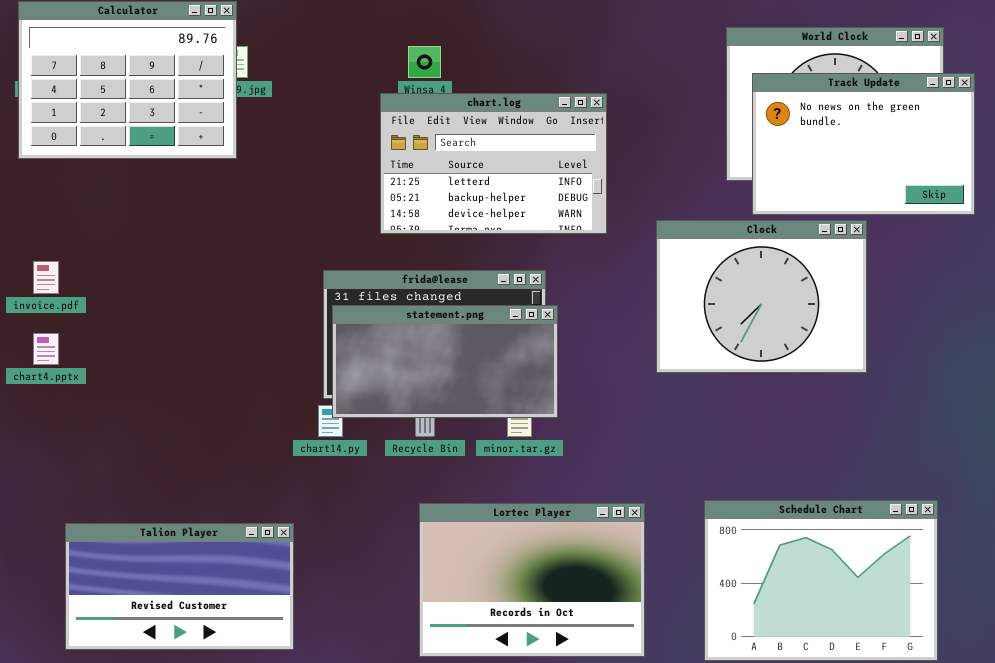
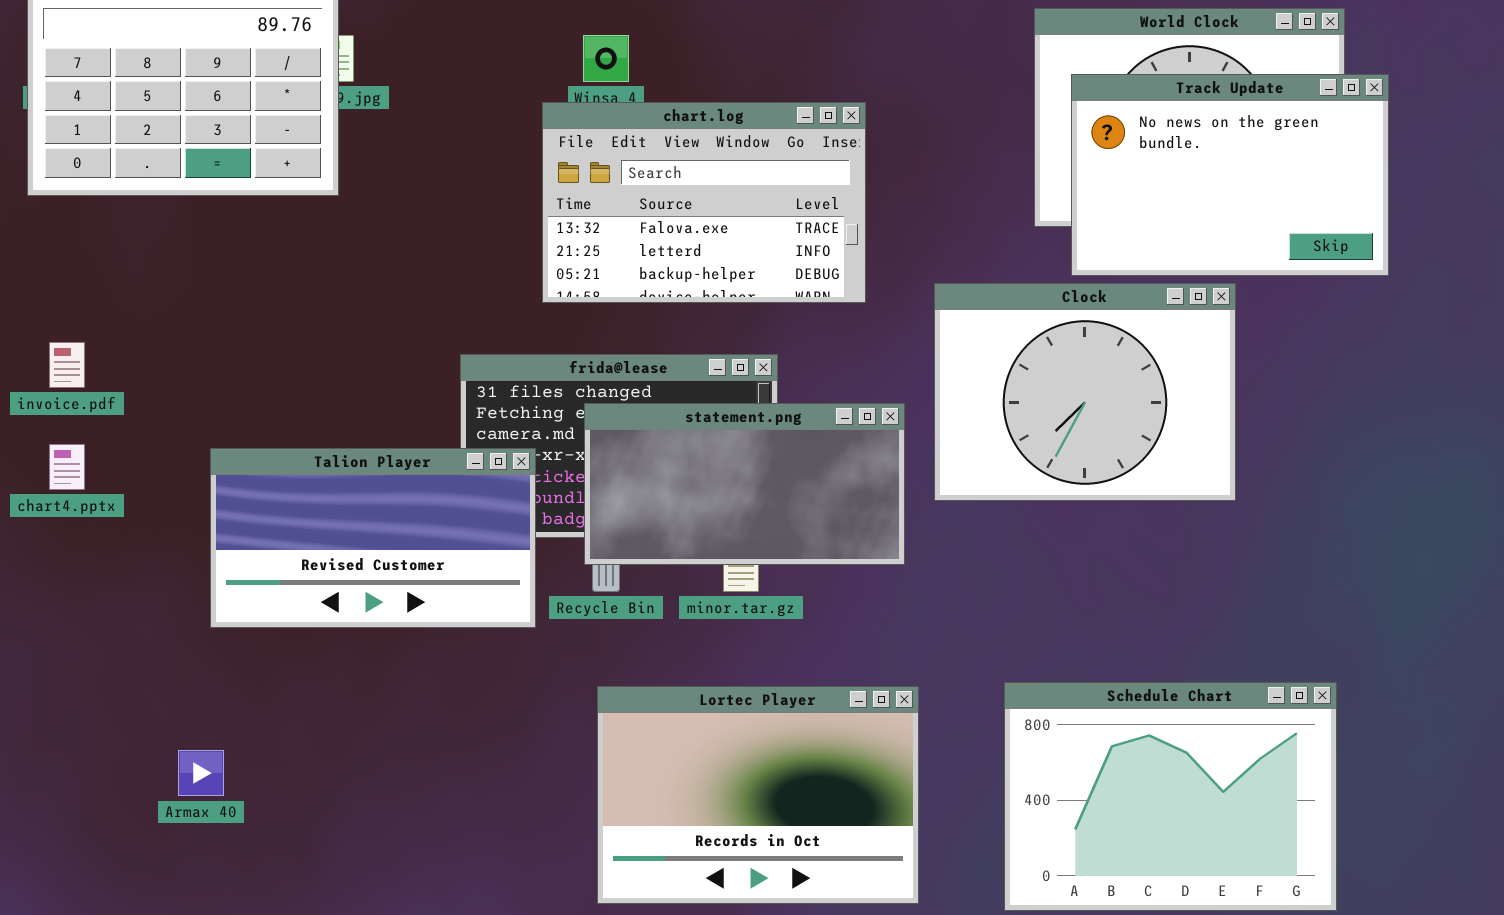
chart.log: [380,93,607,234] -> [542,102,866,303], scrolled up 1 row
statement.png: [332,305,558,418] -> [584,403,905,565], moved
Talion Player: [65,523,294,650] -> [210,448,536,628], moved

